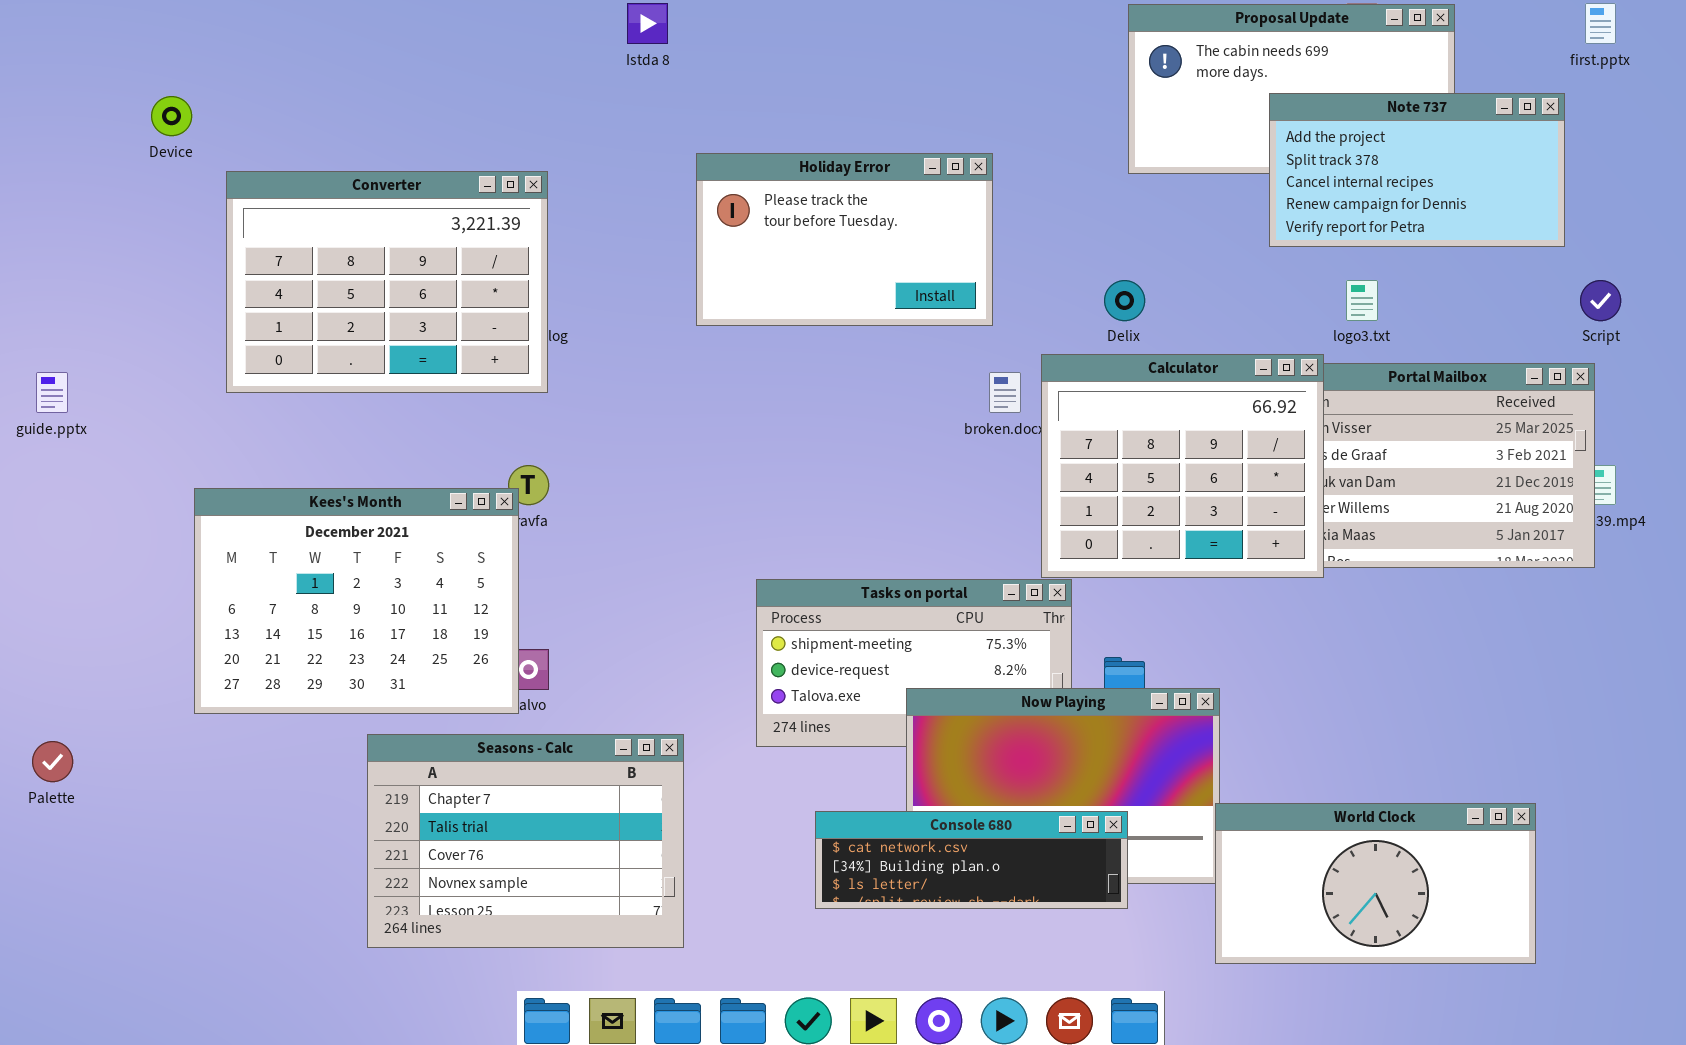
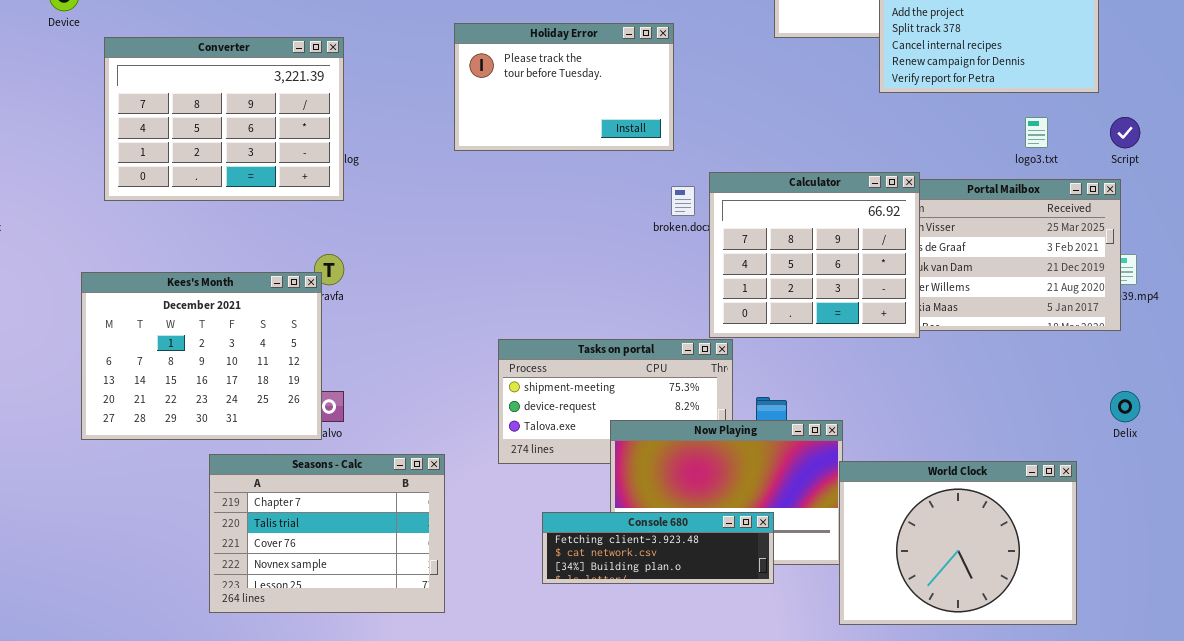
Delix: [1104,280,1145,321] -> [1110,391,1140,422], moved
logo3.txt: [1346,280,1378,321] -> [1025,117,1048,148], moved
World Clock: [1215,803,1536,964] -> [839,461,1077,625], resized
Console 680: [815,811,1128,909] -> [542,512,774,584], scrolled up 1 row

